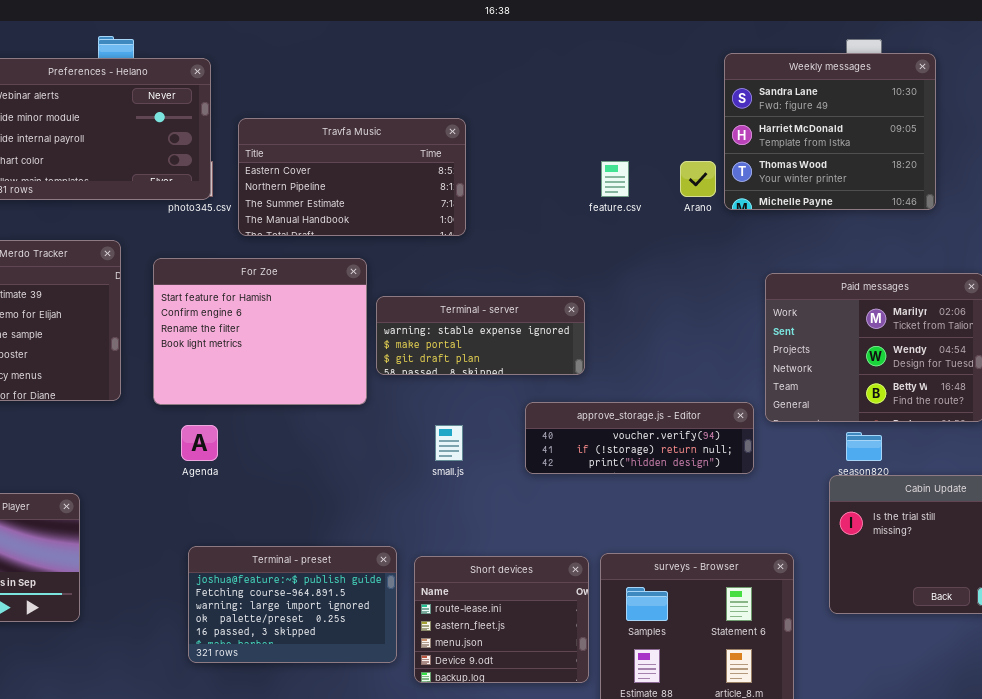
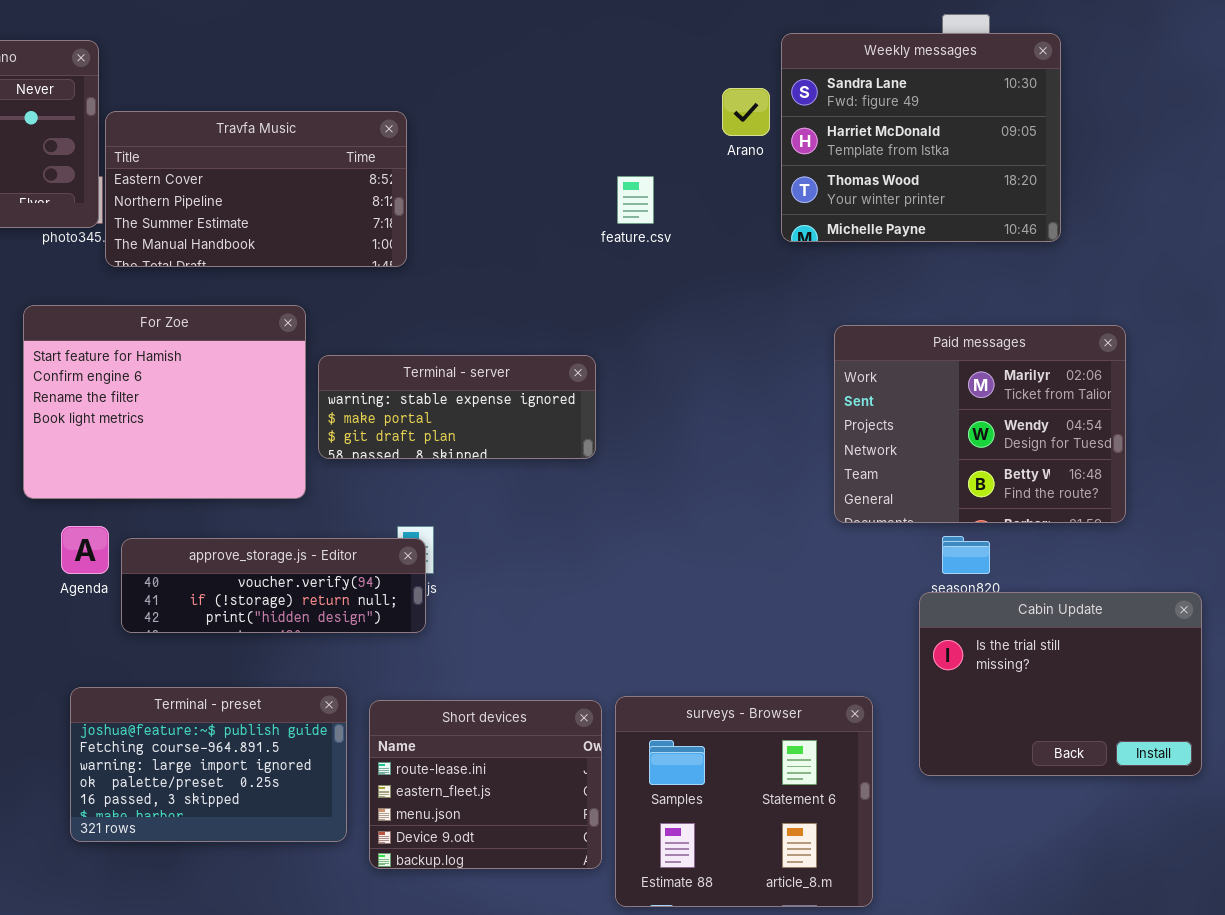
Travfa Music: [238,118,466,236] -> [105,111,407,267], moved
Arano: [680,161,716,197] -> [722,88,770,136], moved
approve_storage.js - Editor: [525,402,754,474] -> [121,538,426,633], moved

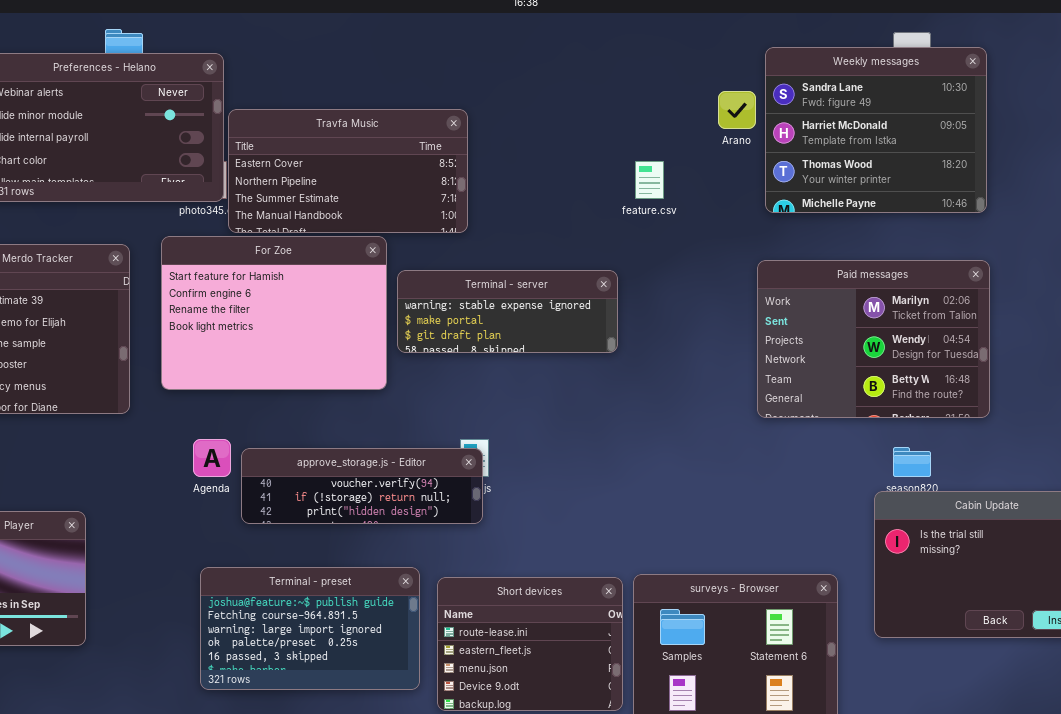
For Zoe: [23,305,306,499] -> [161,236,387,390], moved
Paid messages: [834,325,1126,523] -> [757,260,990,418], moved
Terminal - server: [318,355,596,459] -> [397,270,618,353], moved

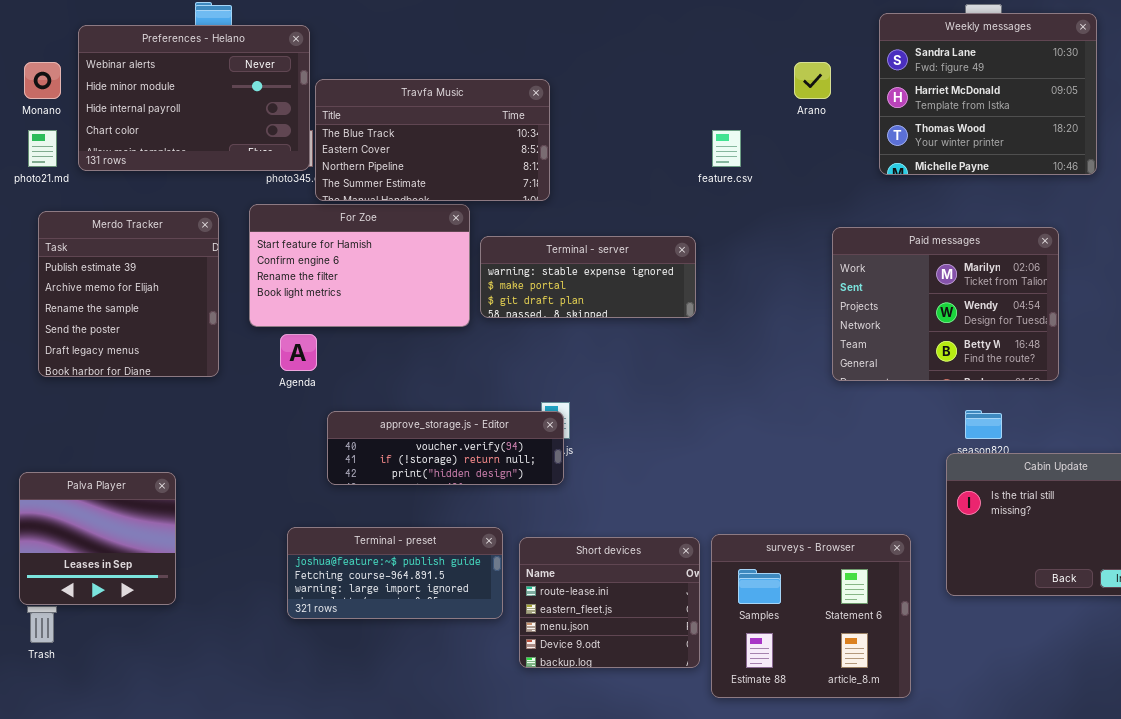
Weekly messages: [765,47,987,213] -> [879,13,1097,175], moved
Travfa Music: [228,109,468,233] -> [315,79,550,201], scrolled up 1 row
For Zoe: [161,236,387,390] -> [249,204,470,327], resized
Agenda: [193,439,231,477] -> [280,334,317,371], moved
Terminal - preset: [200,567,420,690] -> [287,527,503,619], resized

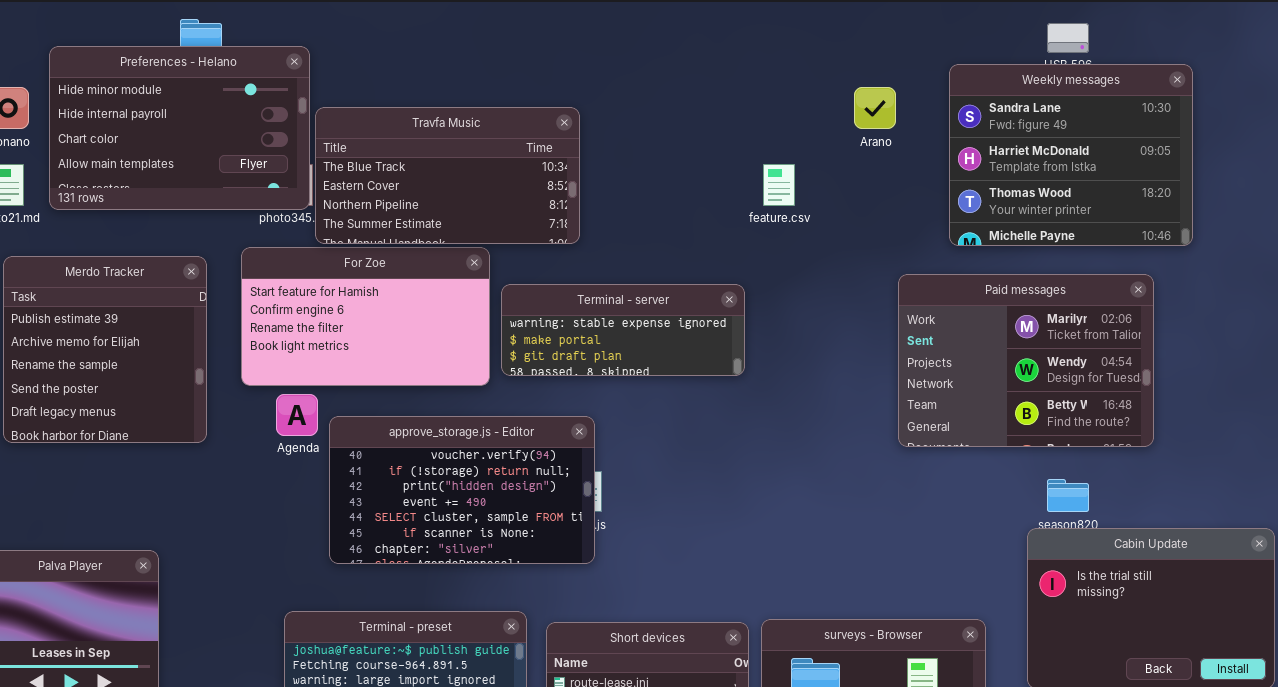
Weekly messages: [879,13,1097,175] -> [949,64,1193,246], moved
Preferences - Helano: [78,25,310,171] -> [49,46,310,210], scrolled down 1 row
approve_storage.js - Editor: [327,411,564,485] -> [329,416,595,564], resized

